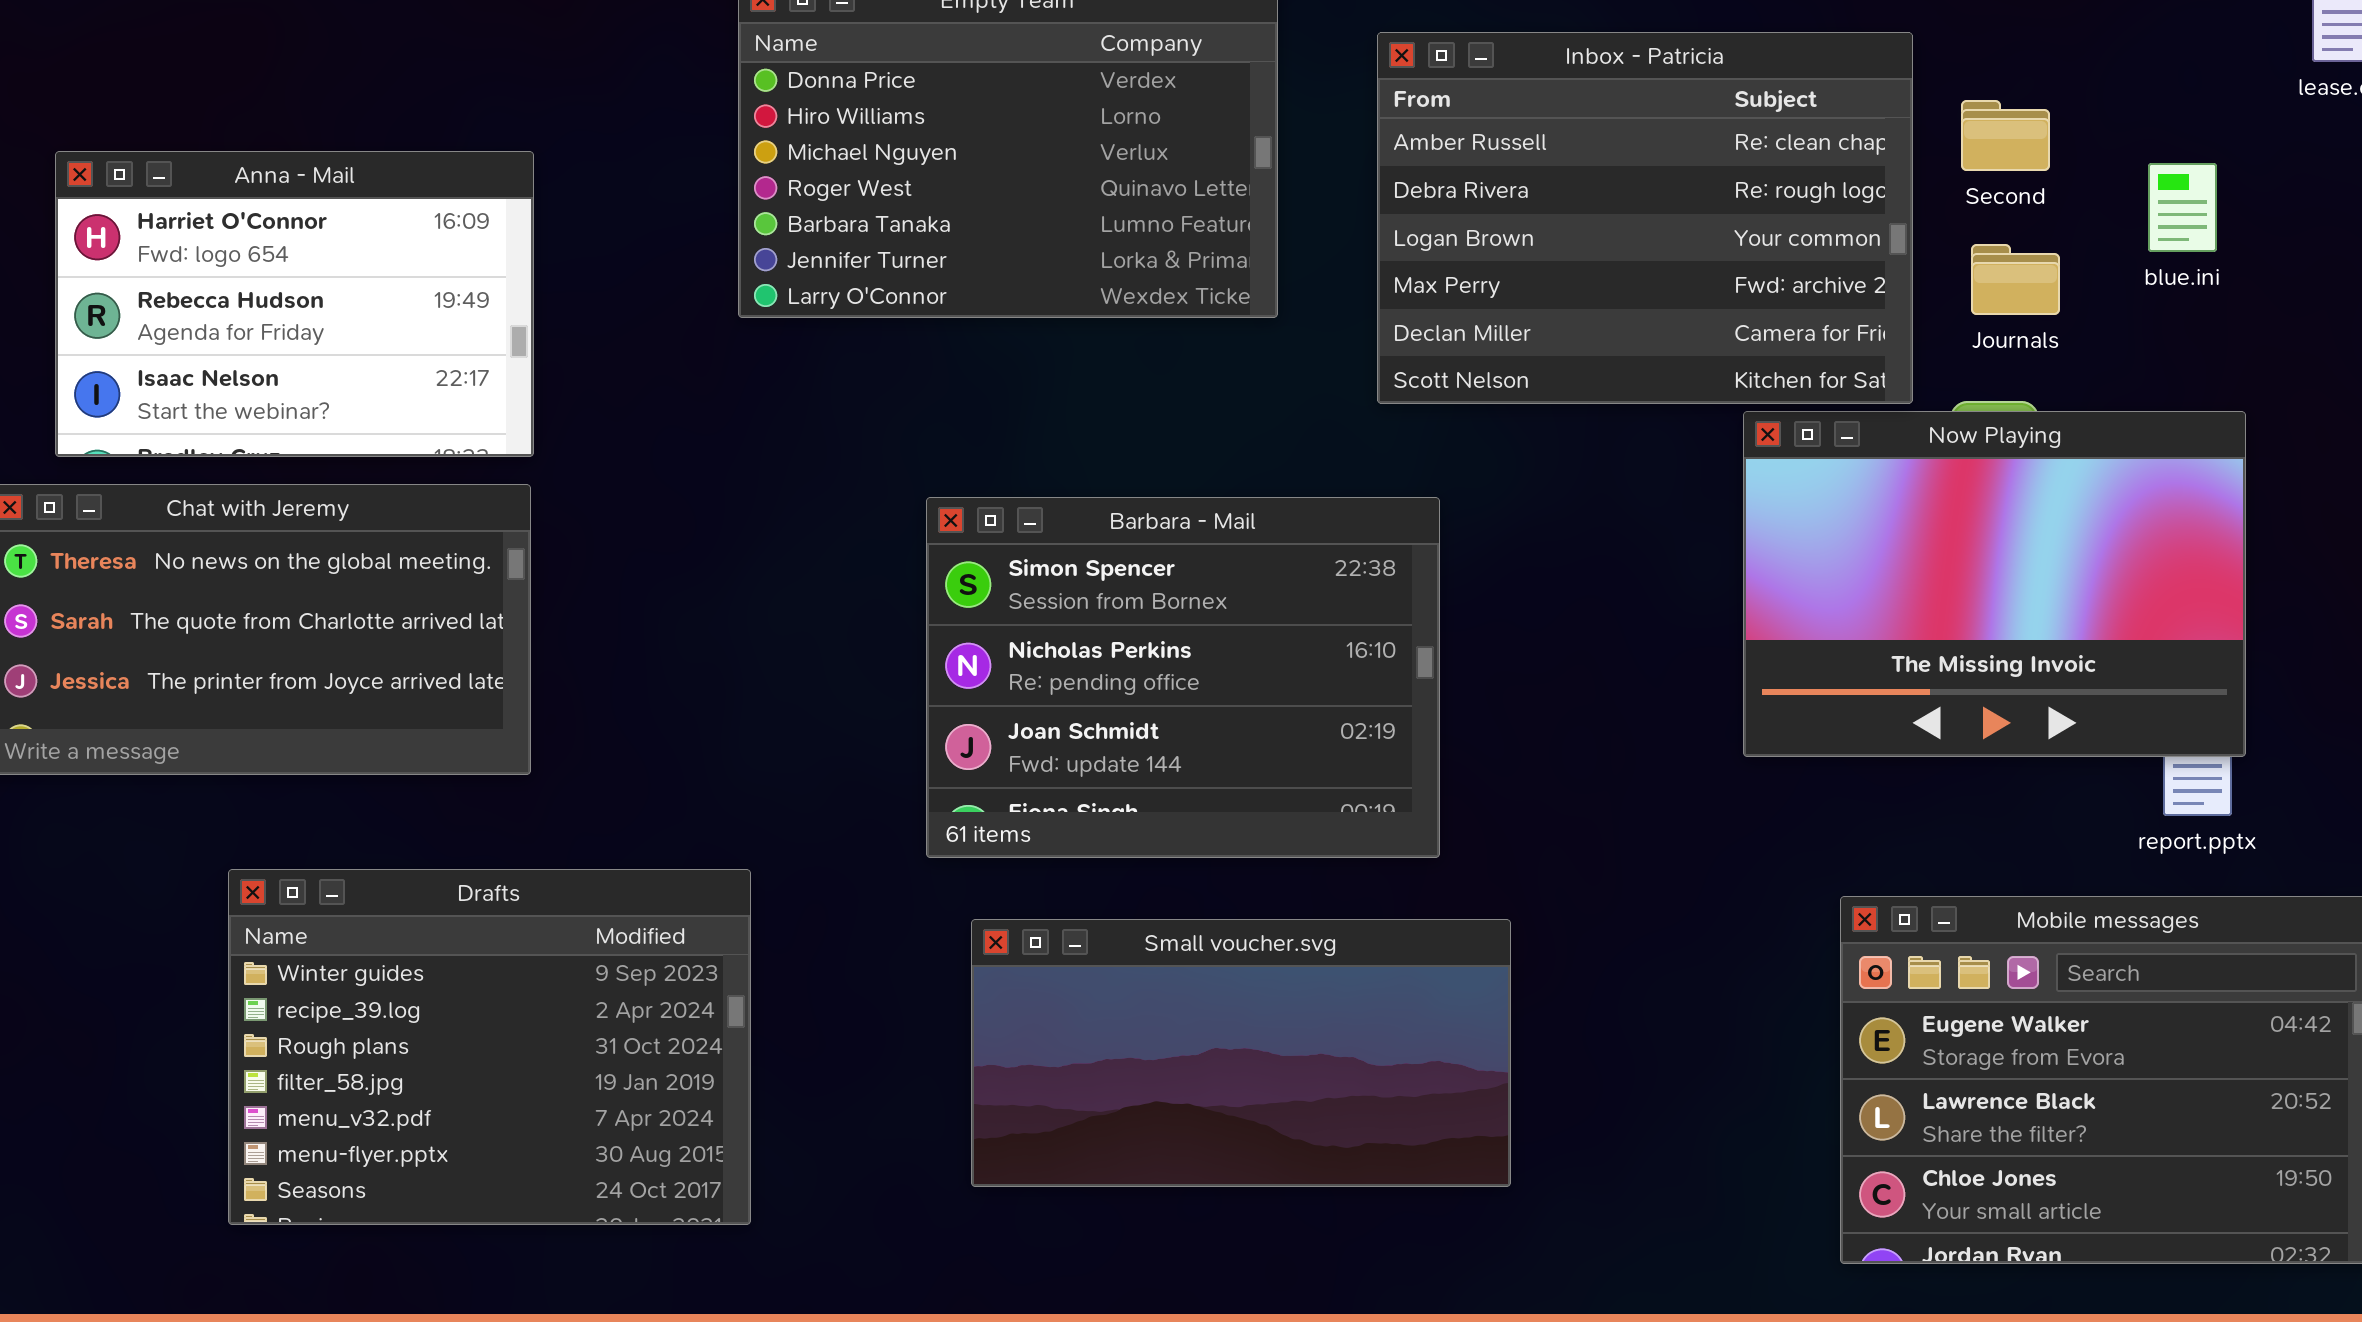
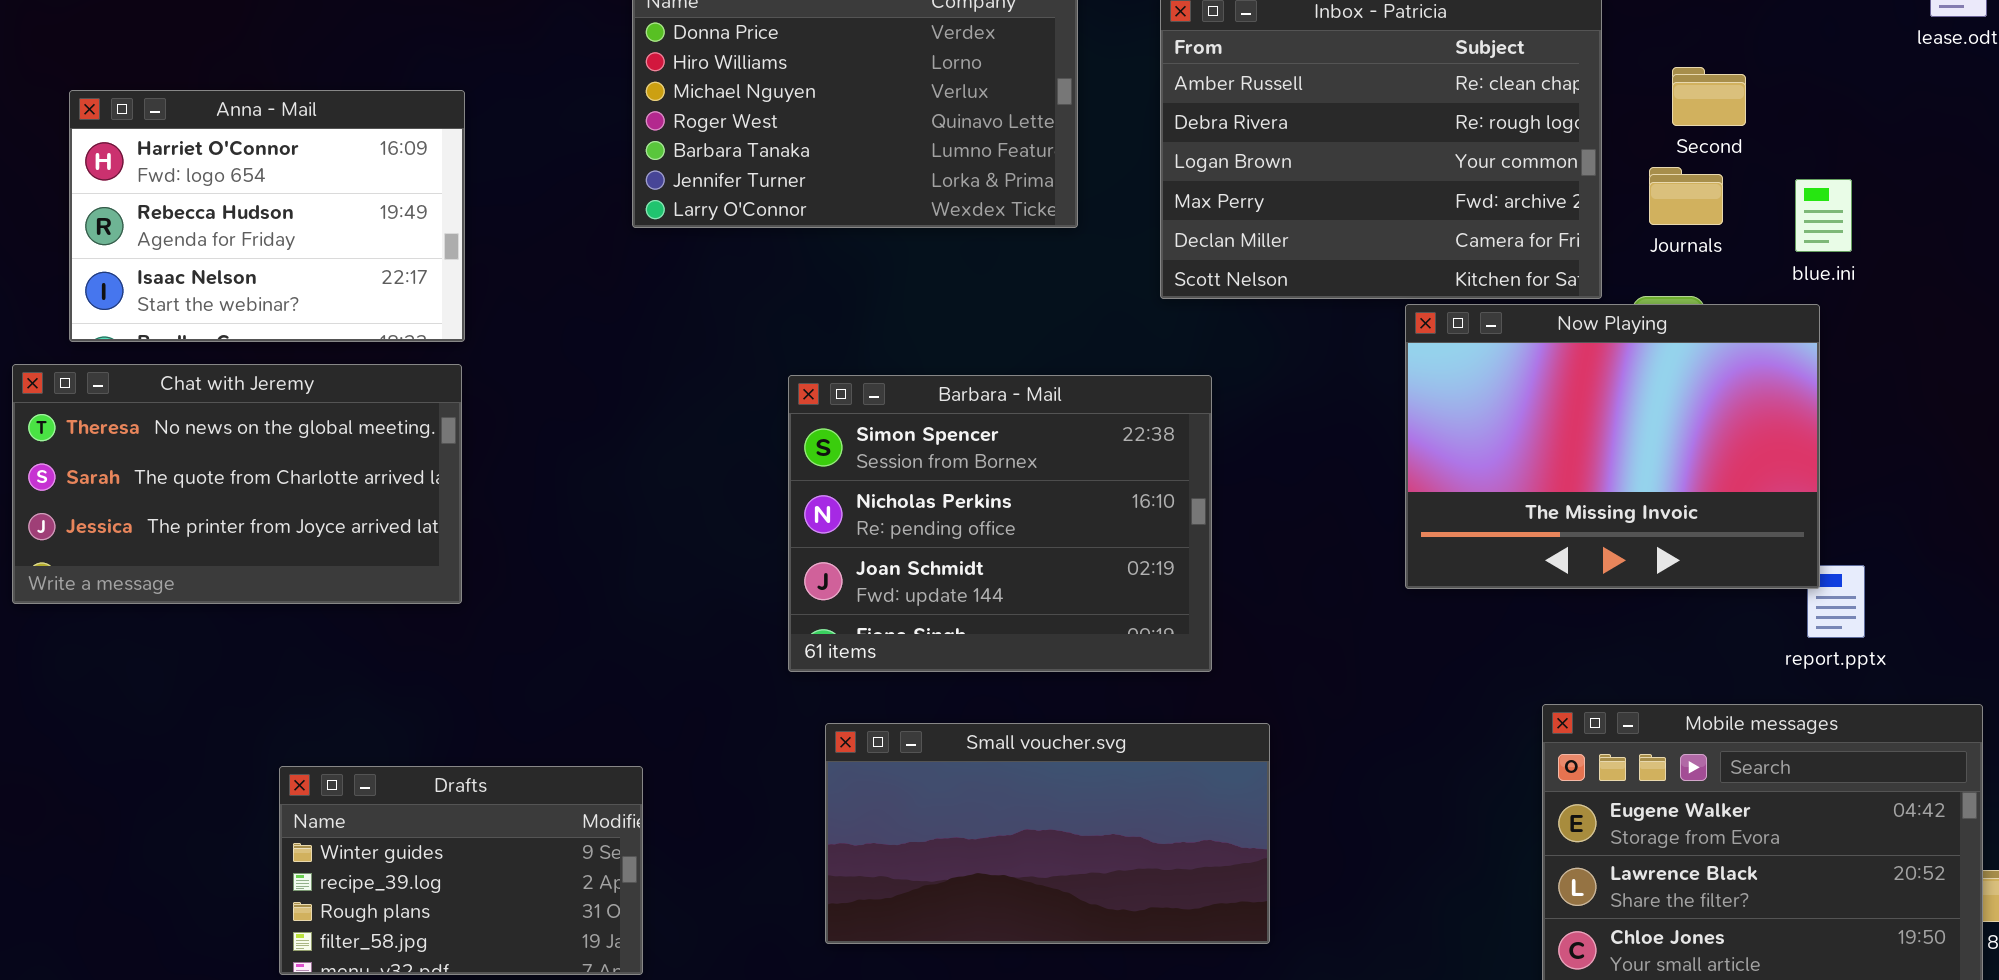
Second: [1961,100,2050,171] -> [1672,67,1746,126], moved
blue.ini: [2148,163,2217,252] -> [1795,179,1852,252], moved
Now Playing: [1743,411,2246,757] -> [1405,304,1820,589], moved
Drafts: [228,869,751,1225] -> [279,766,643,975], resized

